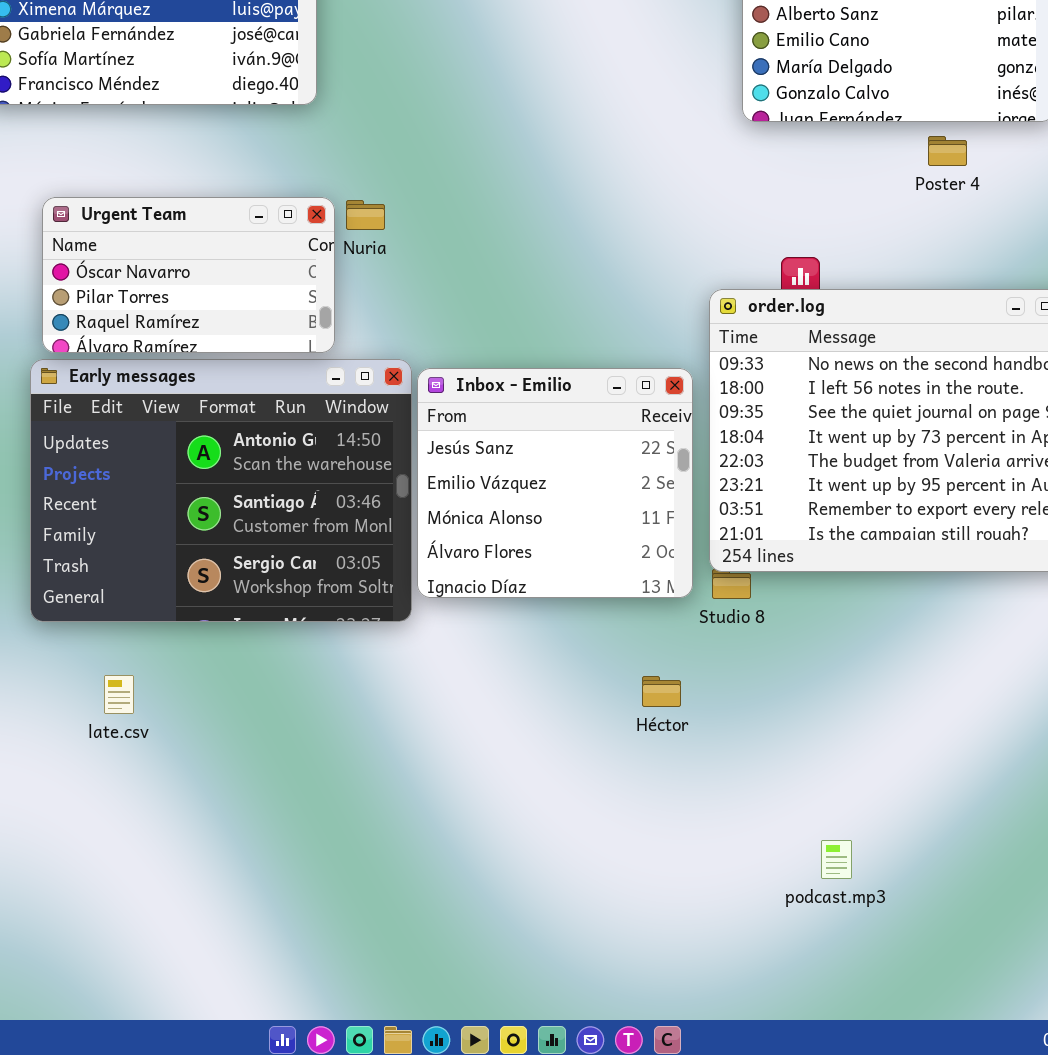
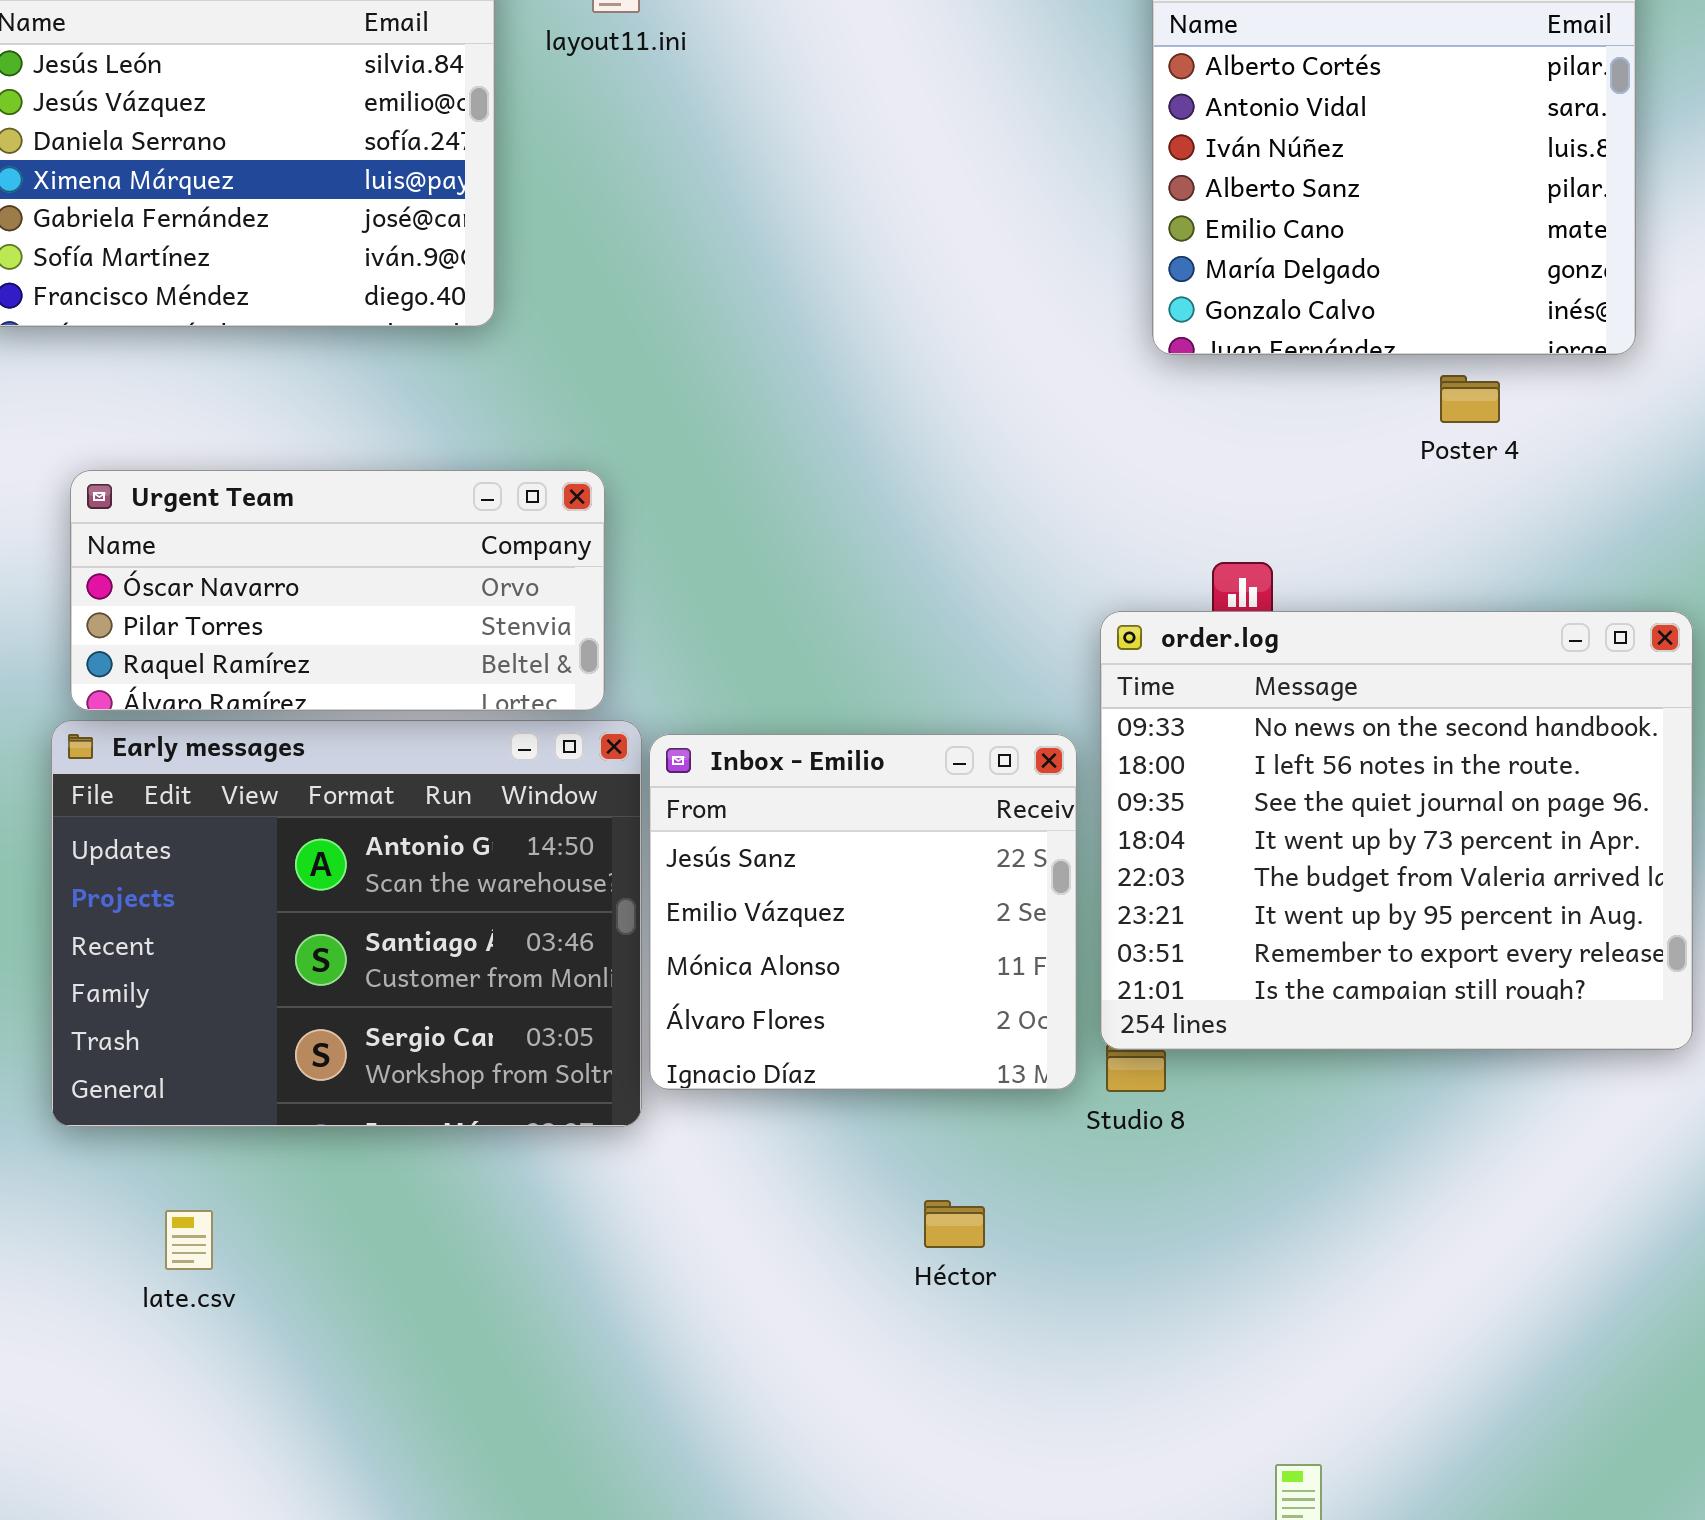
Urgent Team: [42,197,335,353] -> [70,470,605,711], resized
Héctor: [642,676,681,707] -> [924,1200,985,1248], moved

